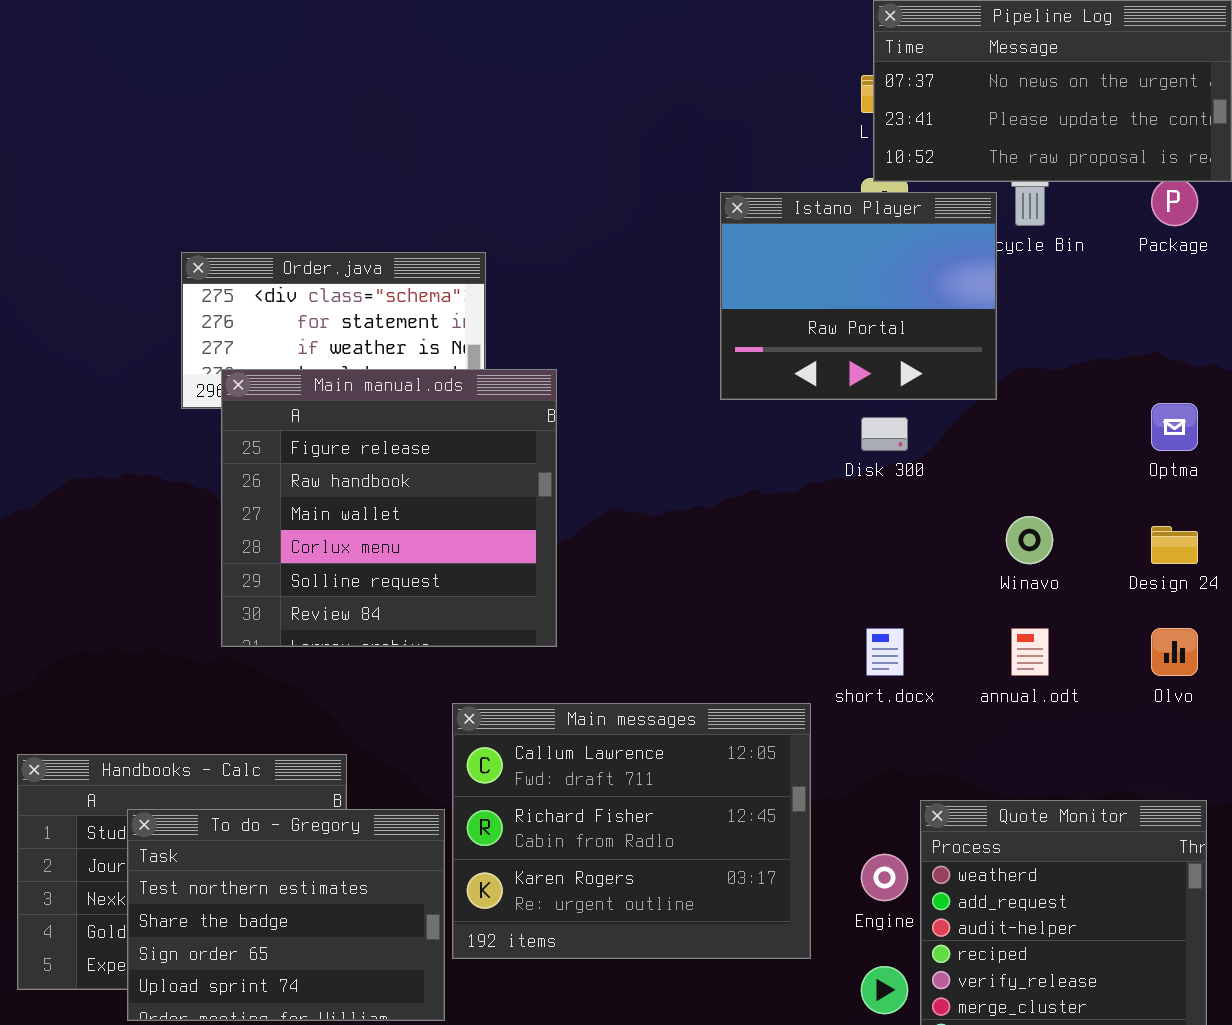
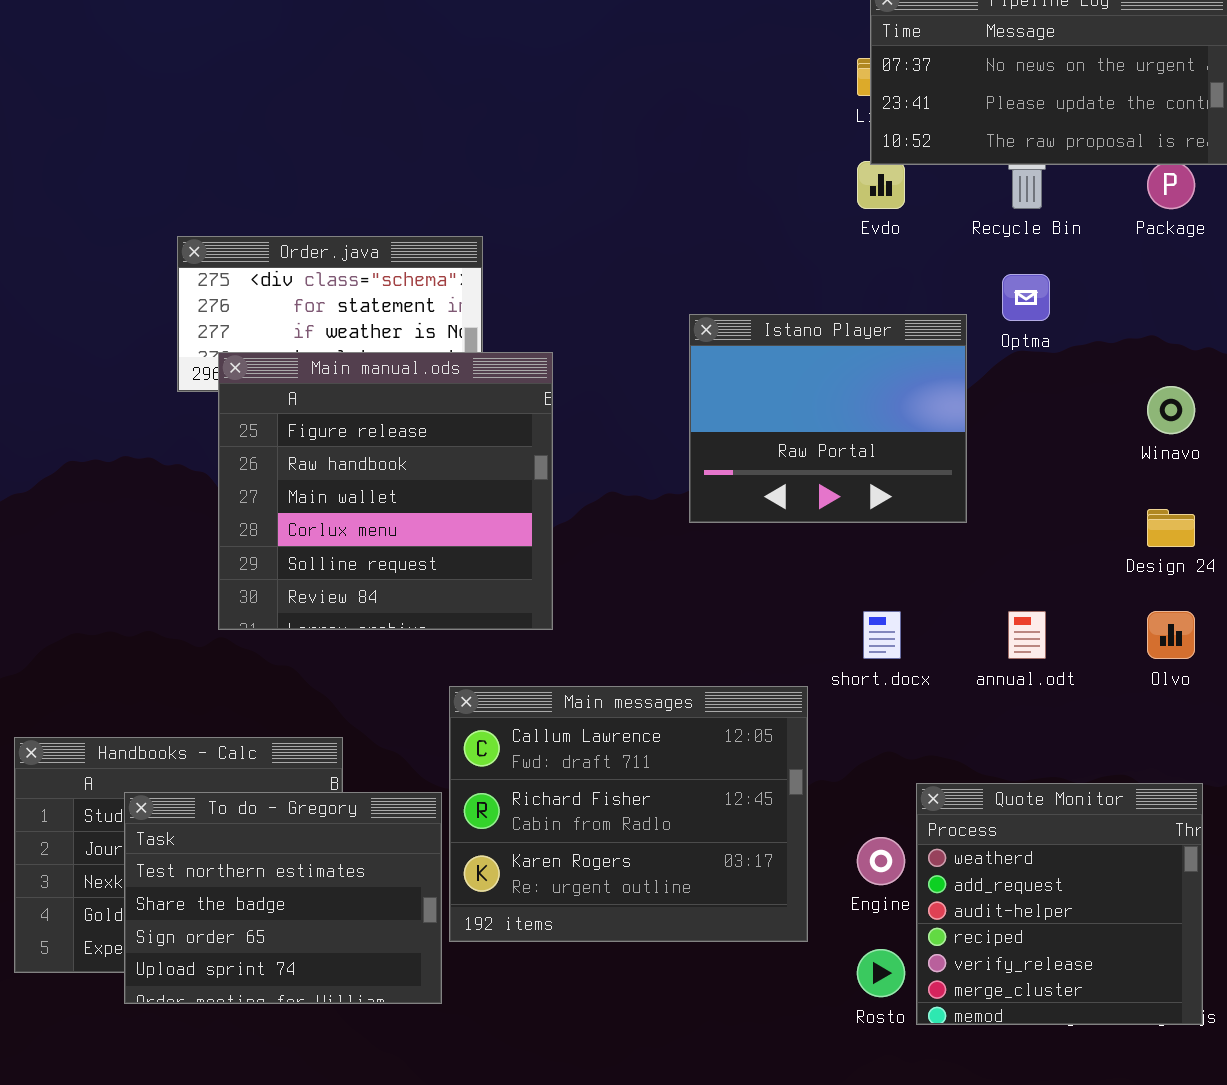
Istano Player: [720,192,997,400] -> [689,314,967,523], moved
Optma: [1151,403,1198,451] -> [1002,274,1050,321], moved
Winavo: [1006,516,1053,564] -> [1147,386,1195,434], moved

